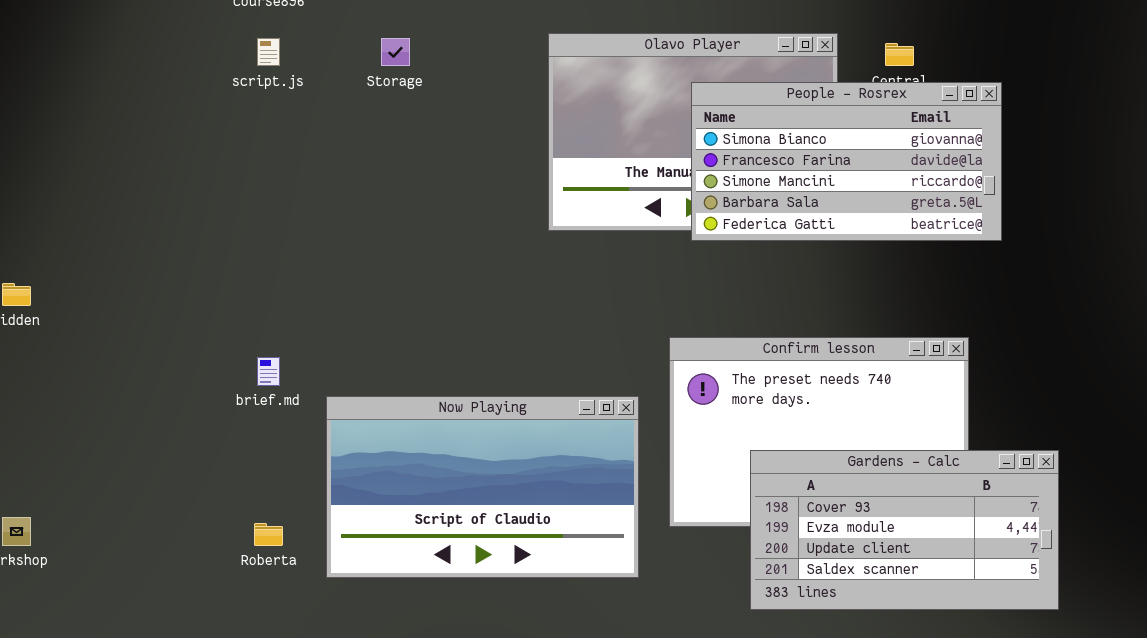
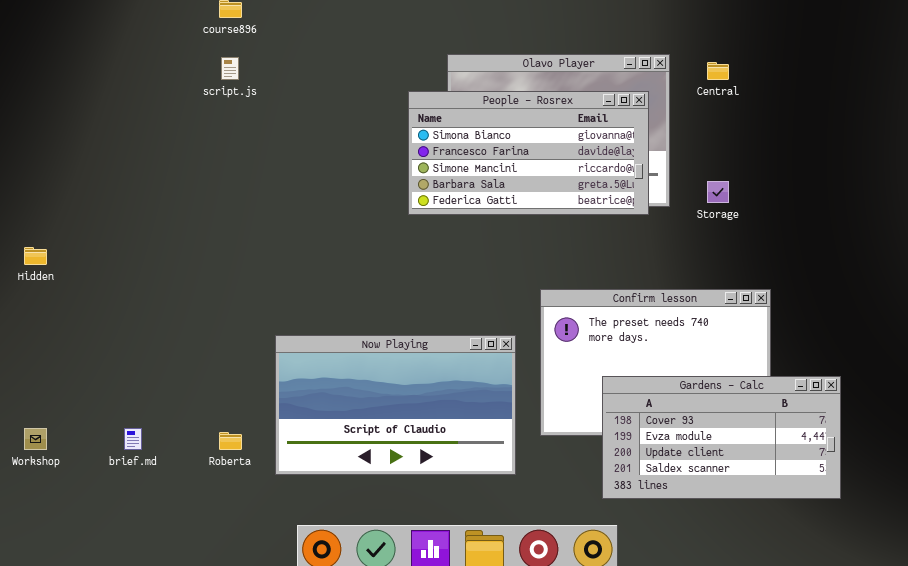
Storage: [381,38,410,66] -> [707,181,729,203], moved
People - Rosrex: [691,82,1002,241] -> [408,91,649,215], moved
brief.md: [257,357,280,386] -> [124,428,142,450], moved

